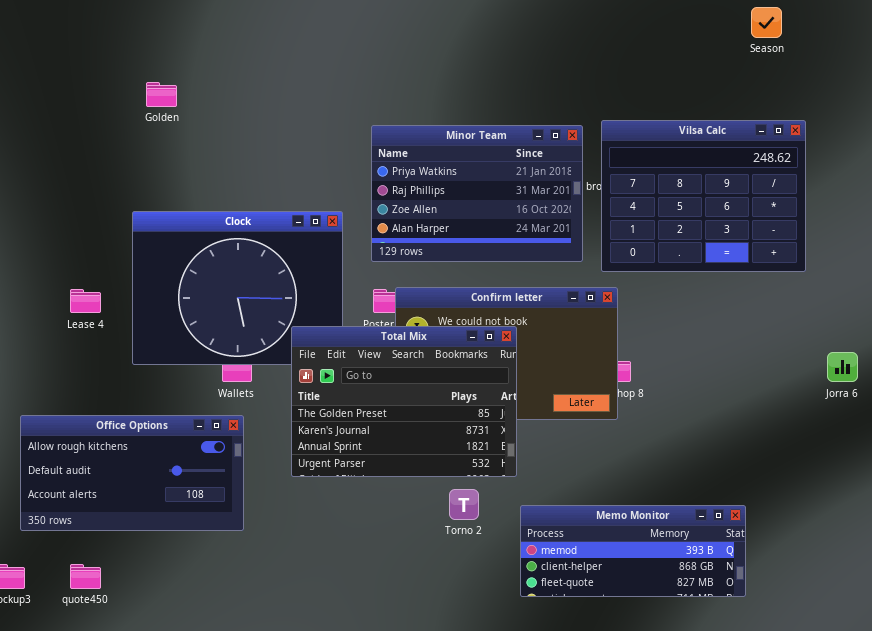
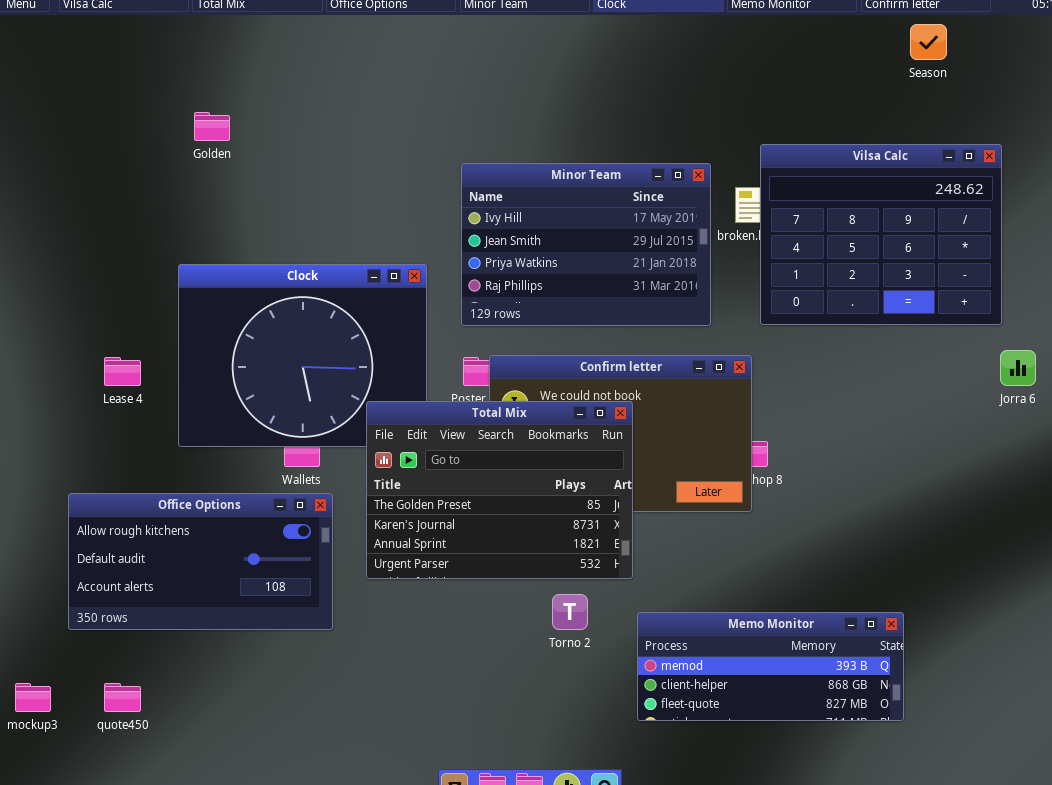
Vilsa Calc: [601,120,806,272] -> [760,144,1002,325], moved
Minor Team: [371,125,583,262] -> [461,163,711,326], scrolled up 2 rows
Jorra 6: [827,352,858,382] -> [1000,350,1036,386], moved
Office Options: [20,415,244,531] -> [68,493,333,630], moved

